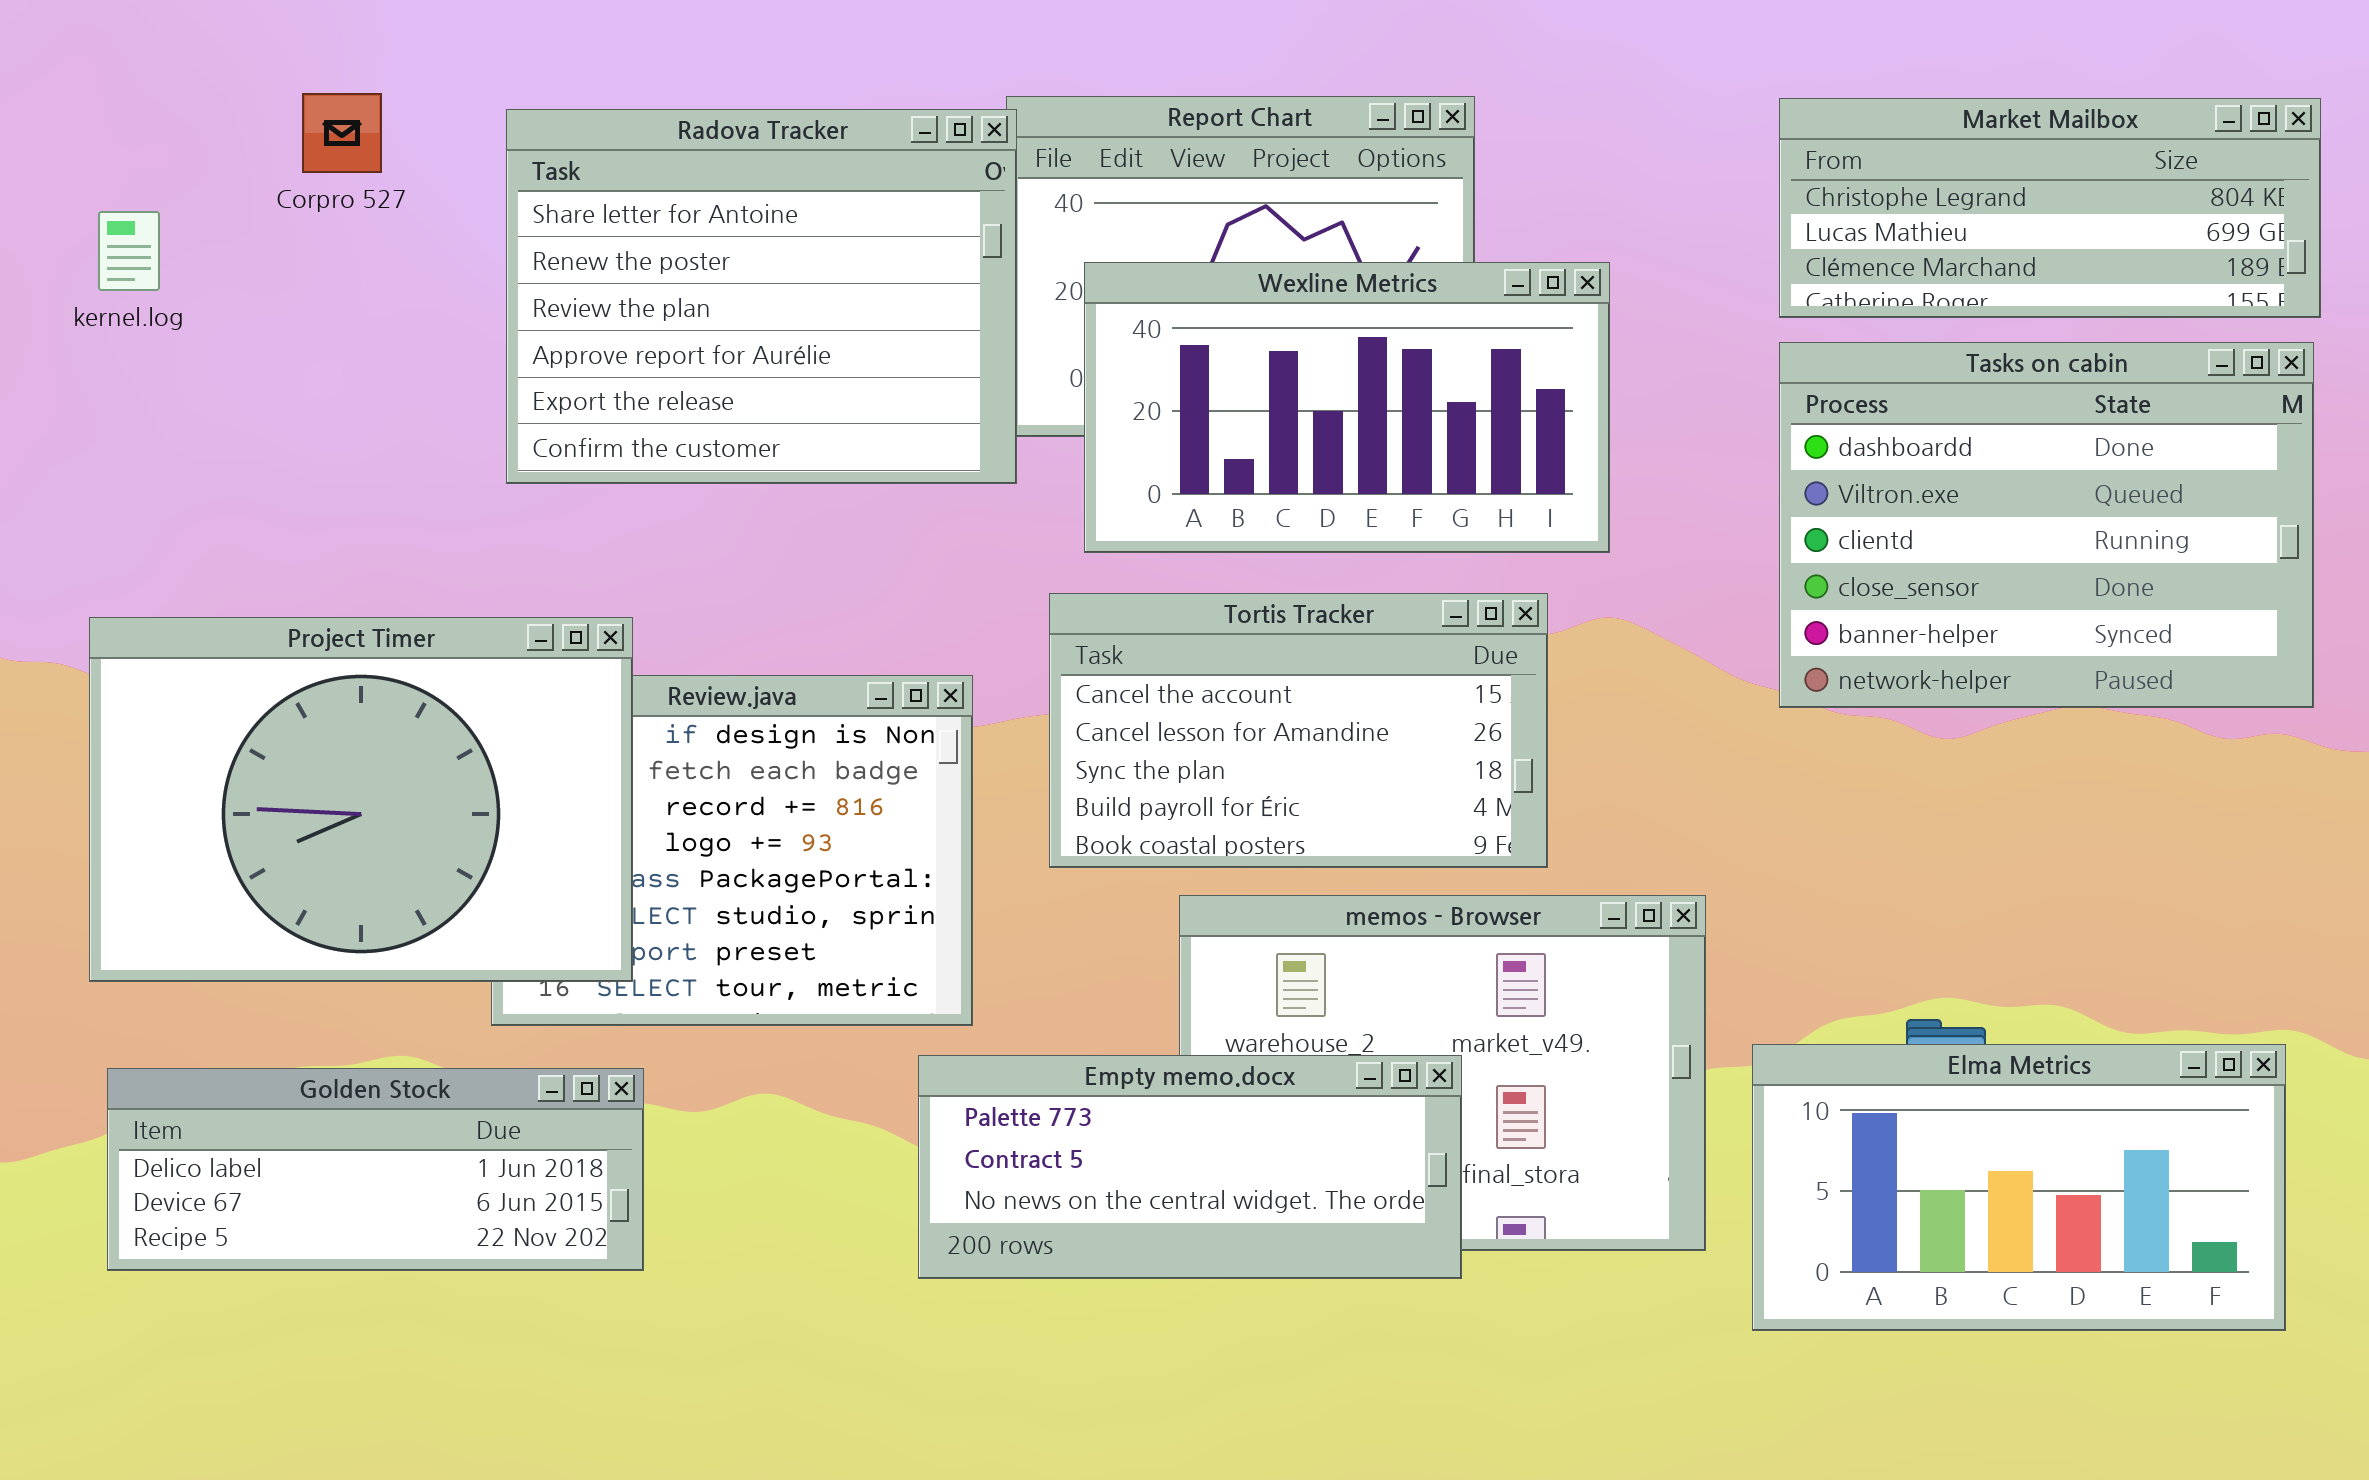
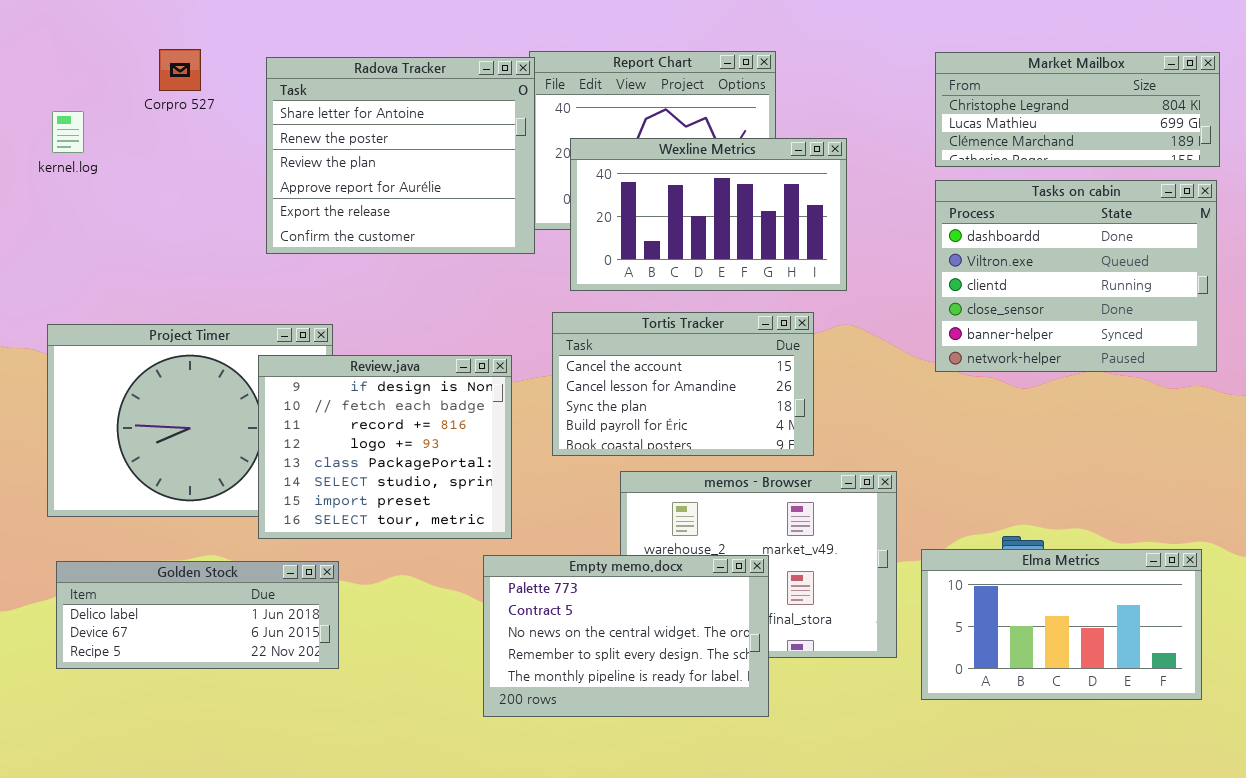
Review.java: [491,675,973,1026] -> [258,355,512,539], raised
Empty memo.docx: [918,1055,1462,1279] -> [483,555,769,717], resized

